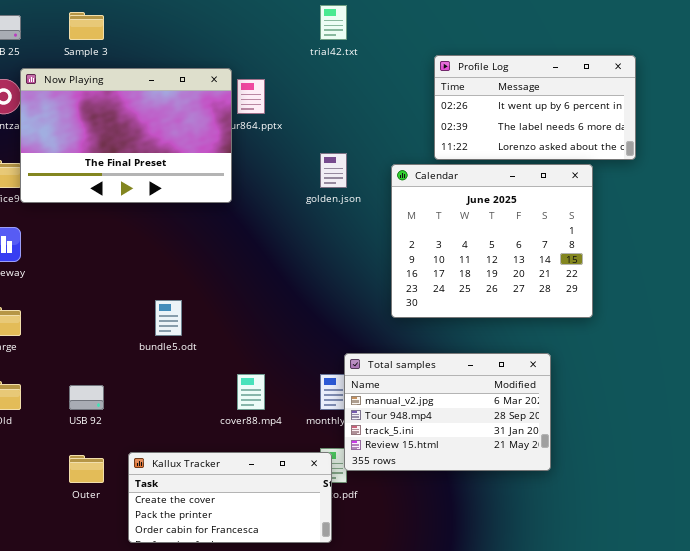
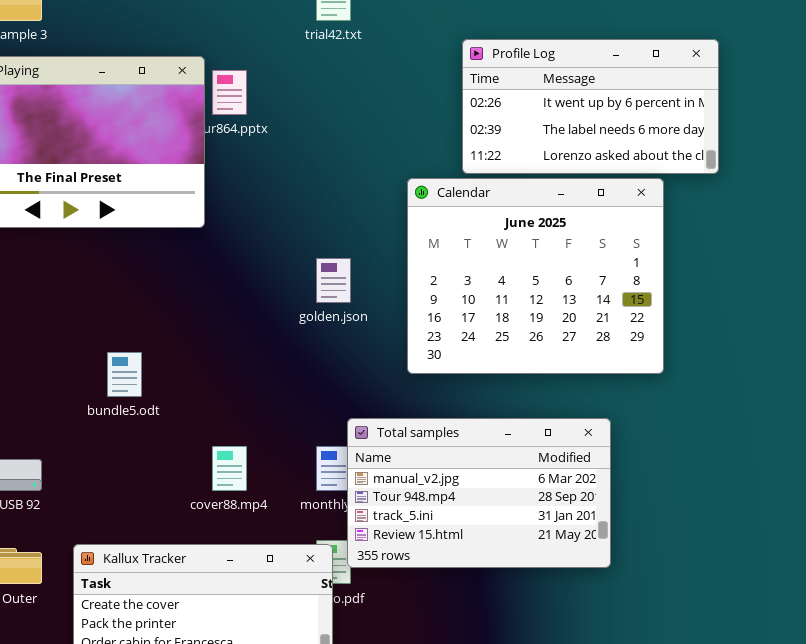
golden.json: [320,153,347,188] -> [316,258,351,303], moved

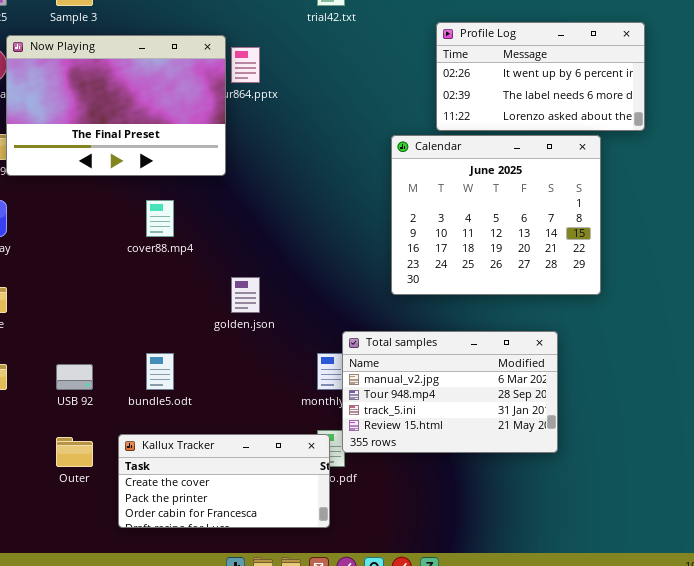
golden.json: [316,258,351,303] -> [231,277,260,313], moved
bundle5.odt: [107,352,142,397] -> [146,353,174,390], moved
cover88.mp4: [212,446,247,491] -> [146,200,174,237], moved

